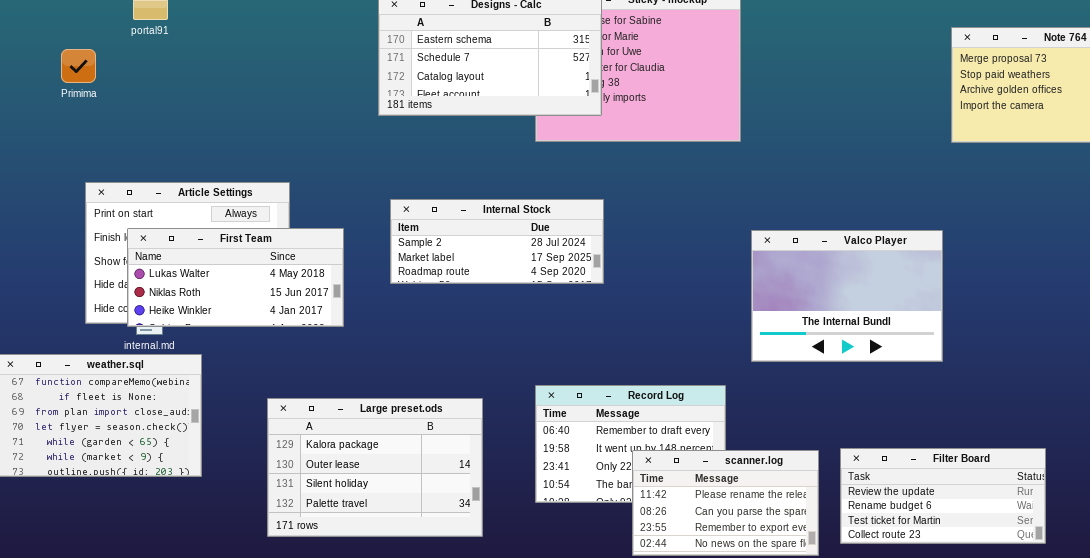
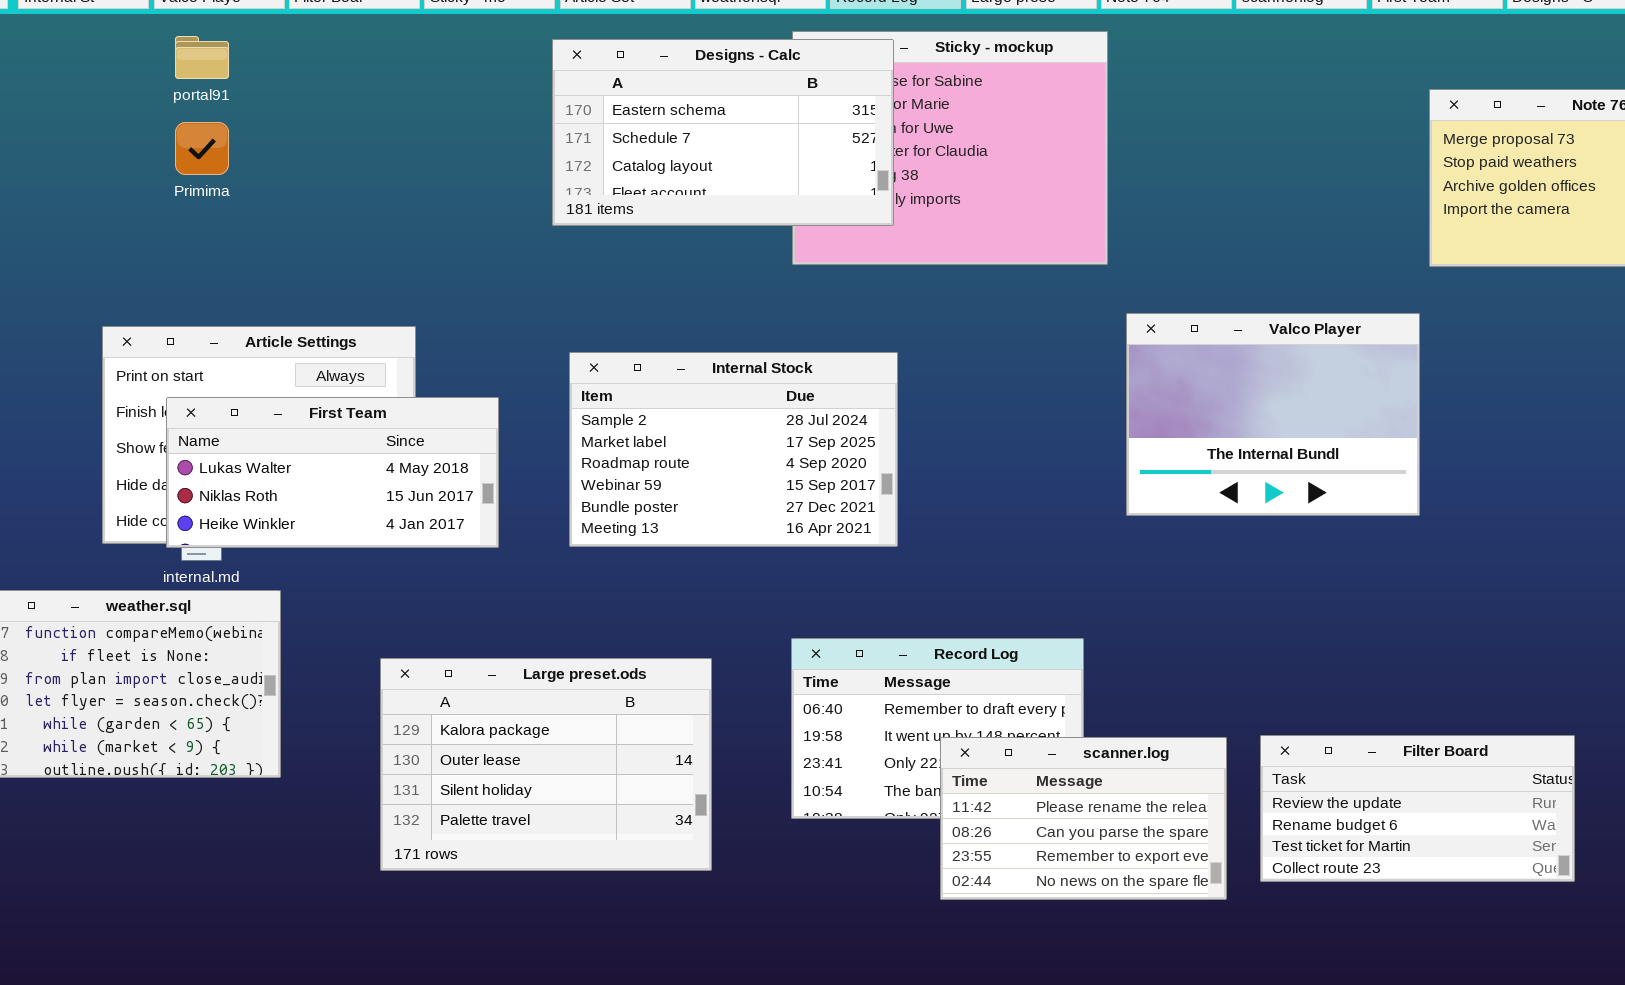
Primima: [61,49,96,83] -> [175,122,229,175], moved
Internal Stock: [390,199,604,284] -> [569,352,898,547], resized
Valco Player: [751,230,943,362] -> [1126,313,1420,516], moved

